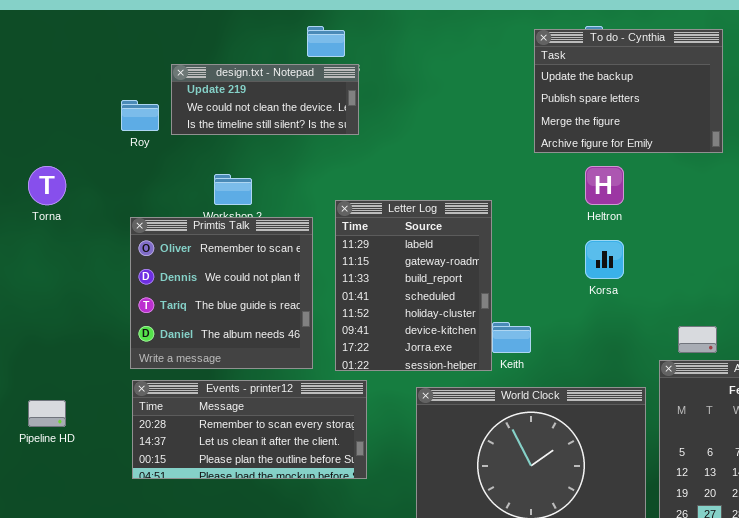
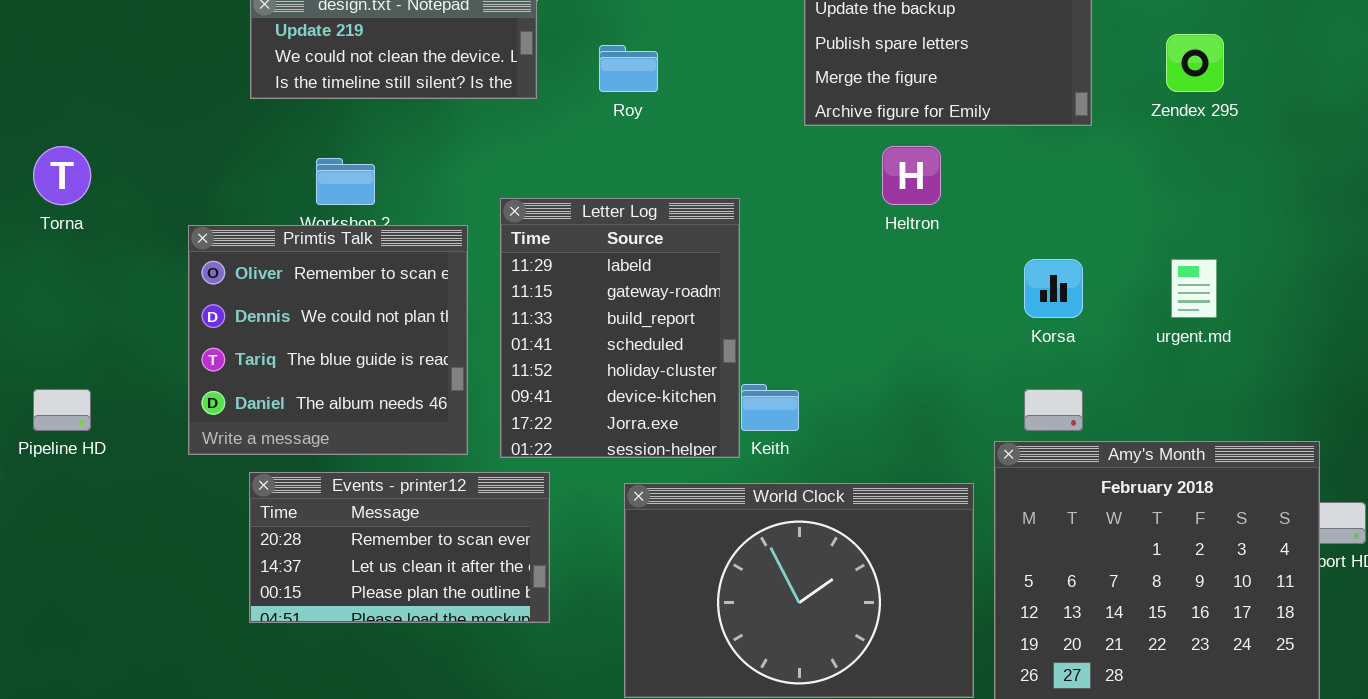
Roy: [121,100,159,131] -> [599,45,658,92], moved
Korsa: [585,240,624,279] -> [1024,259,1083,318], moved
Events - printer12: [132,380,367,479] -> [249,472,550,623], resized
Pipeline HD: [28,400,66,427] -> [33,389,91,431], moved

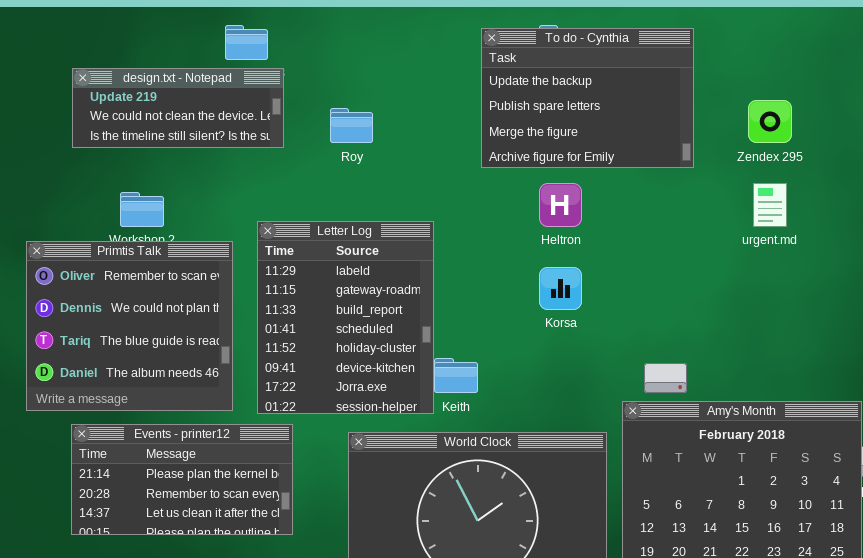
Korsa: [1024,259,1083,318] -> [539,267,582,310], moved
urgent.md: [1171,259,1217,318] -> [753,183,787,227], moved
Events - printer12: [249,472,550,623] -> [71,424,293,535], scrolled up 1 row

